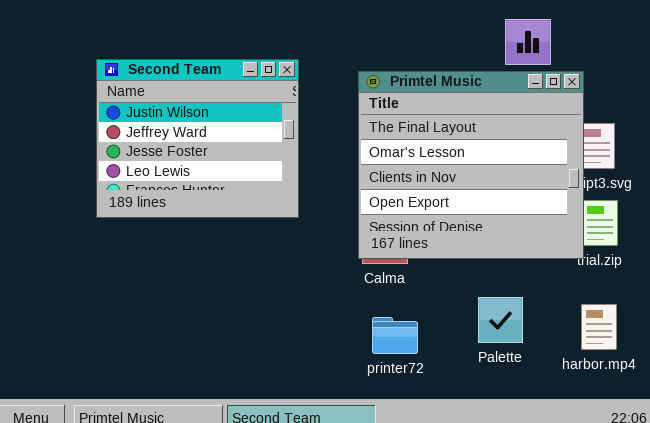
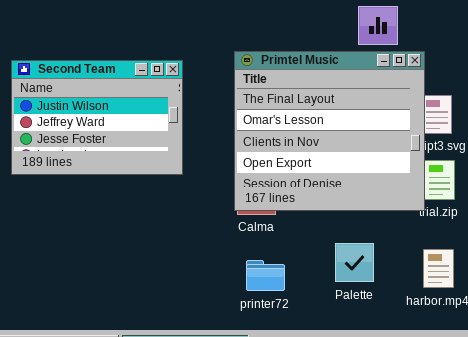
Second Team: [96,59,299,218] -> [11,60,183,175], resized

